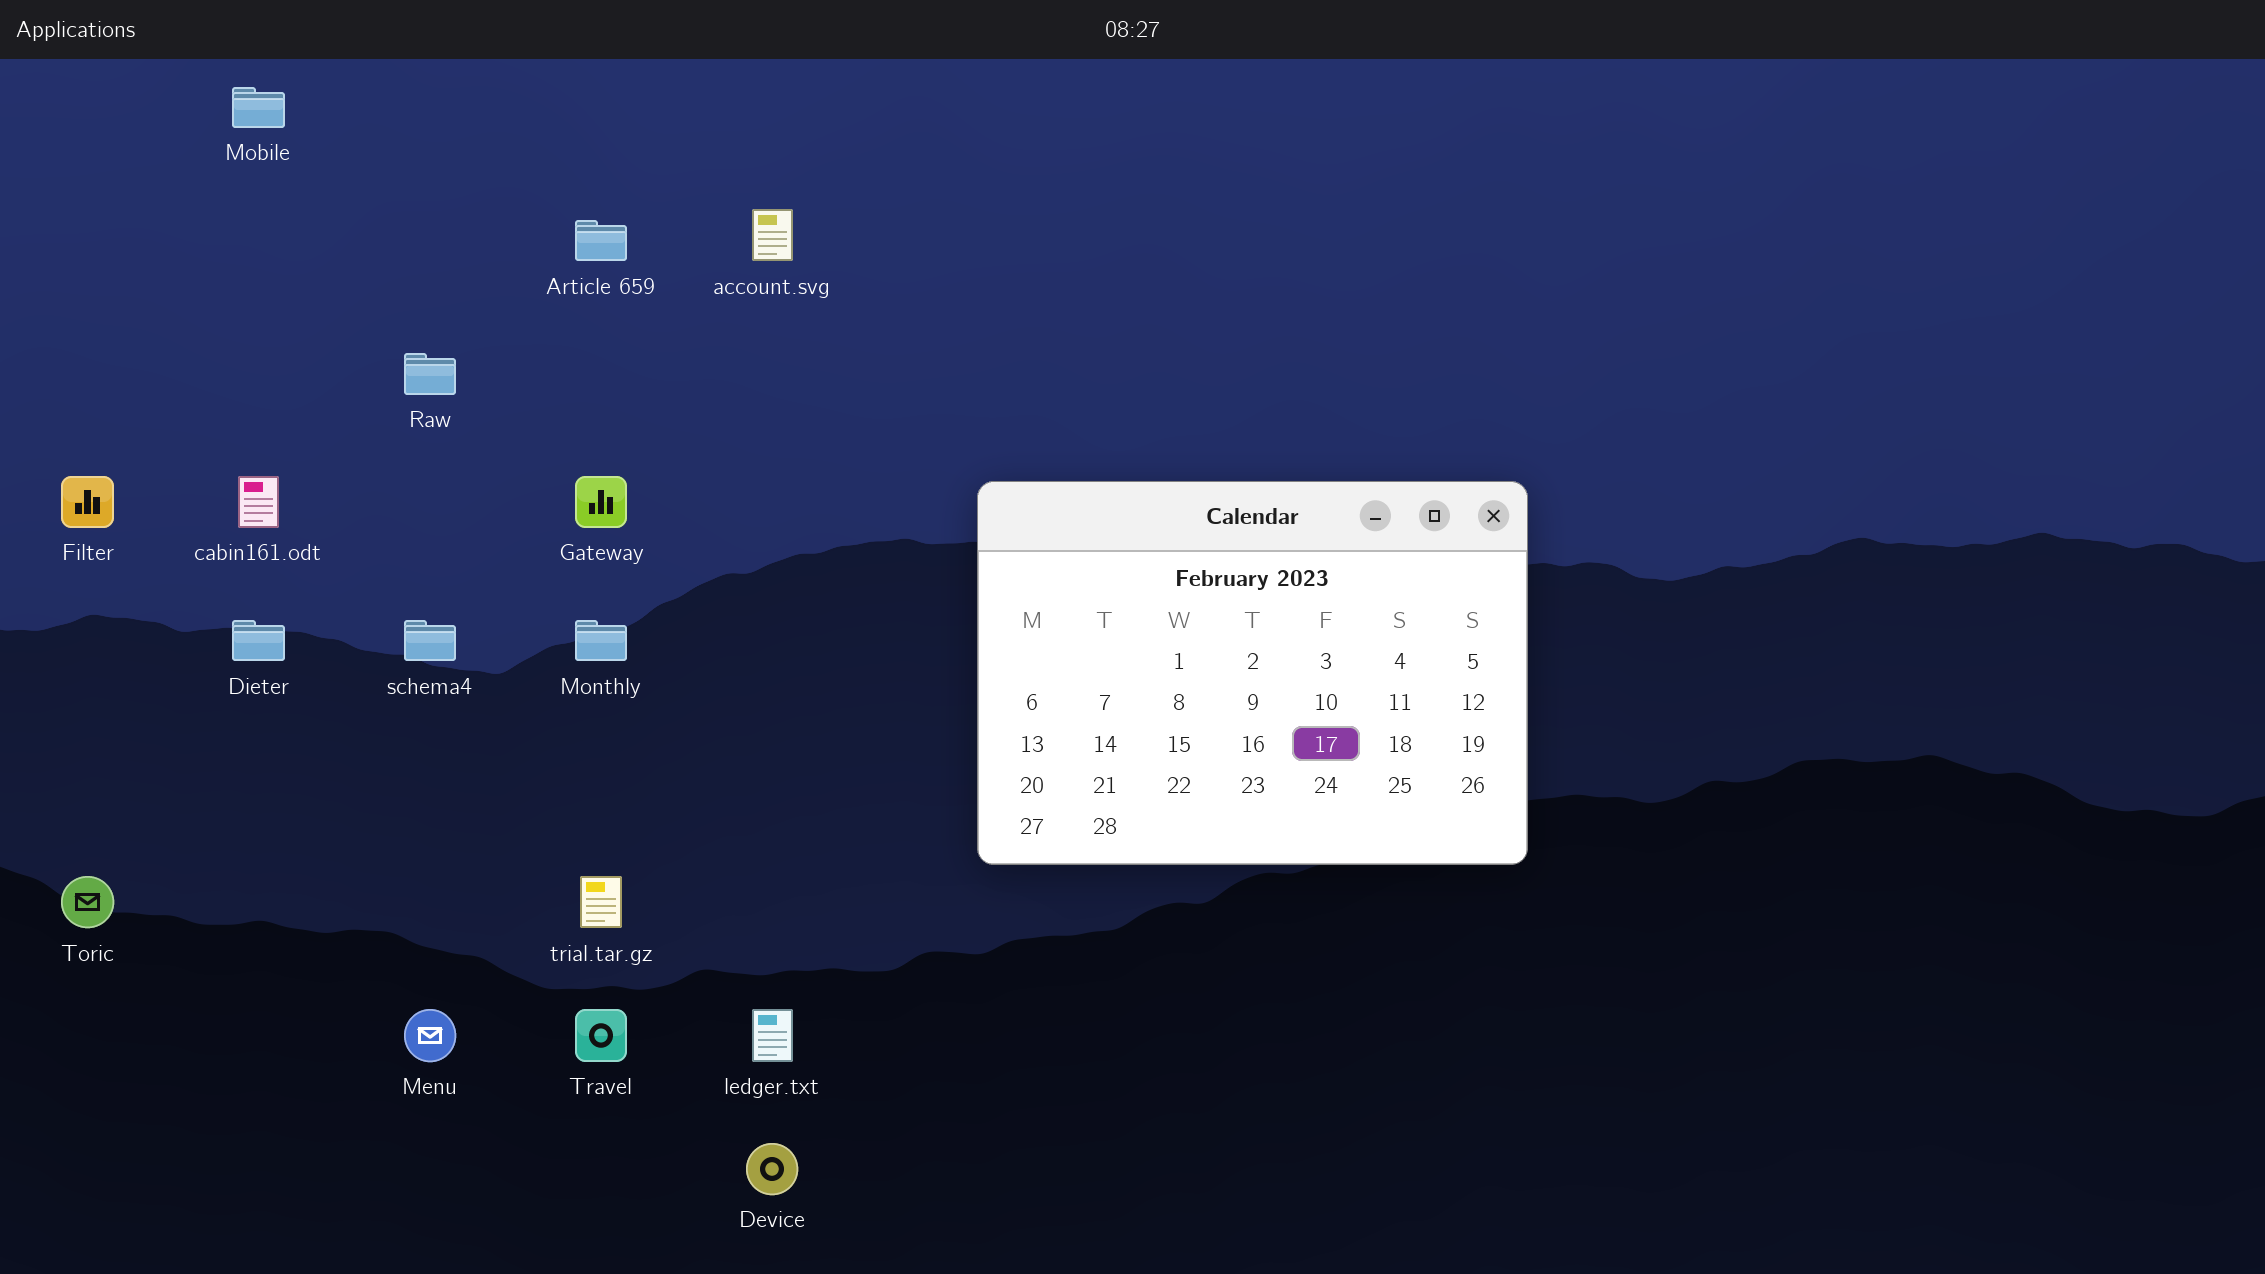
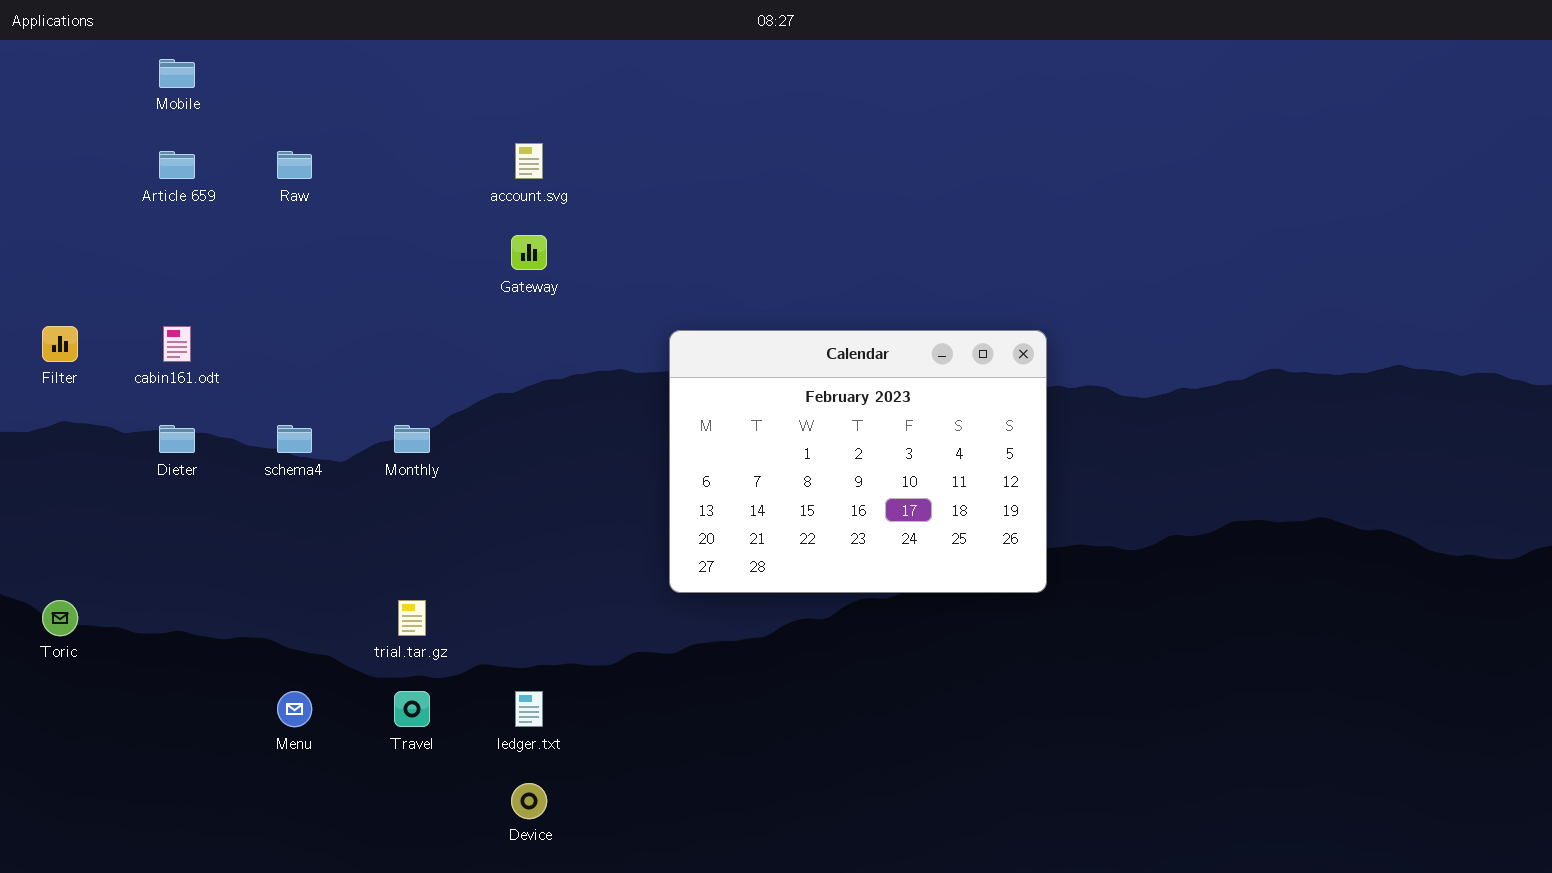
Article 659: [575,220,627,261] -> [159,151,195,179], moved
Raw: [404,353,456,395] -> [277,151,312,179], moved
Gateway: [575,476,627,528] -> [511,235,547,270], moved

